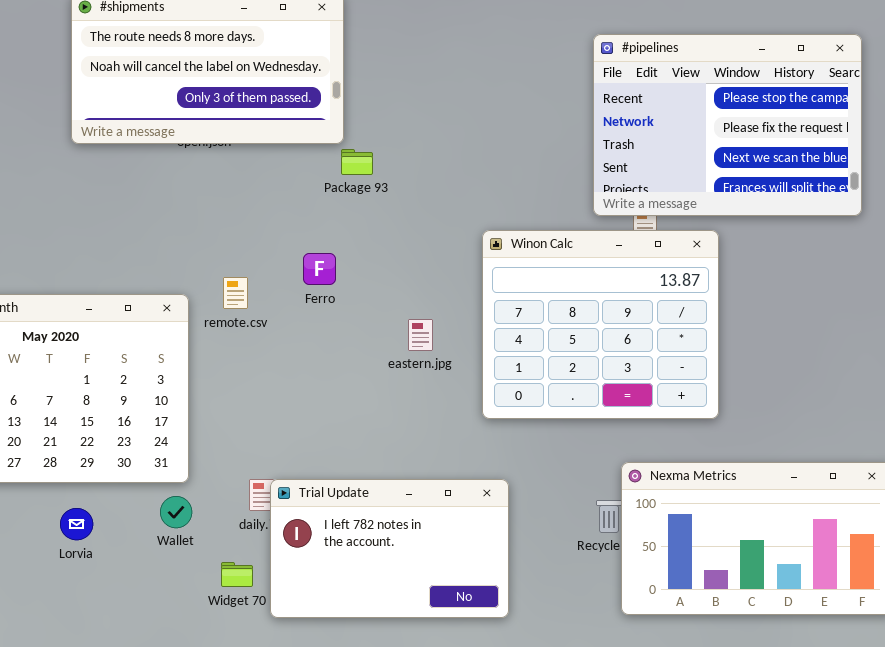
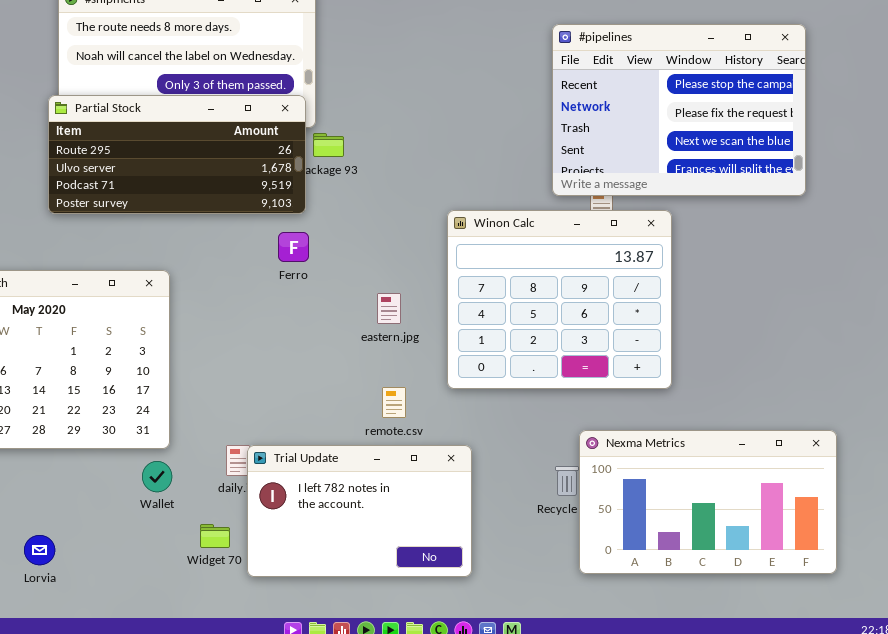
Partial Stock: none -> [48,95,306,214], opened
remote.csv: [223,277,248,309] -> [382,387,406,418], moved
Lorvia: [60,508,93,540] -> [24,535,55,565], moved

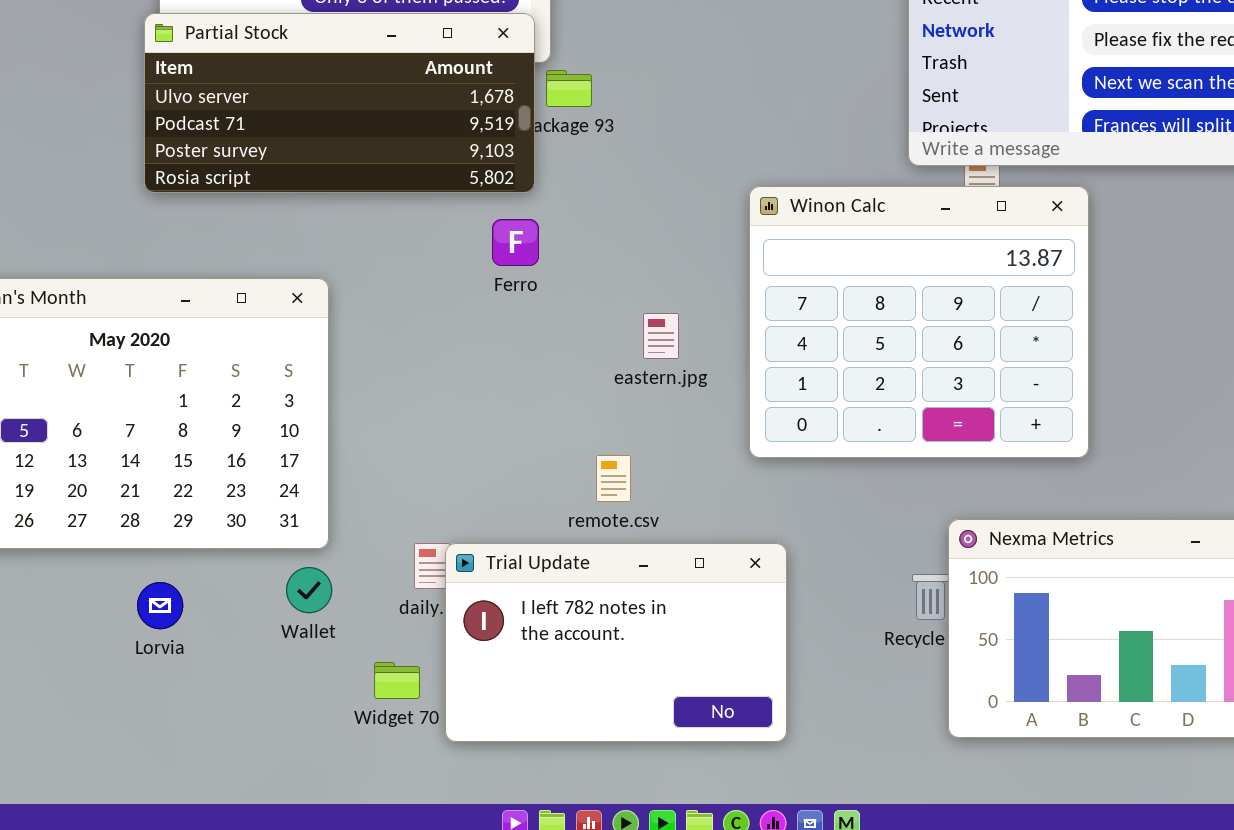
Partial Stock: [48,95,306,214] -> [144,13,535,193], scrolled down 1 row
remote.csv: [382,387,406,418] -> [596,455,631,502], moved
Lorvia: [24,535,55,565] -> [137,582,183,629], moved

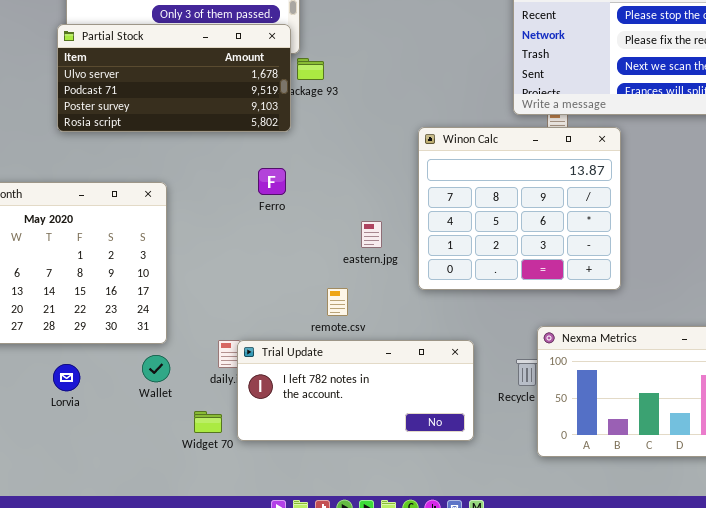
Ferro: [492,219,539,266] -> [258,168,286,195], moved
eastern.jpg: [643,313,679,359] -> [361,221,382,248], moved
Trial Update: [445,543,787,742] -> [237,340,474,441], resized

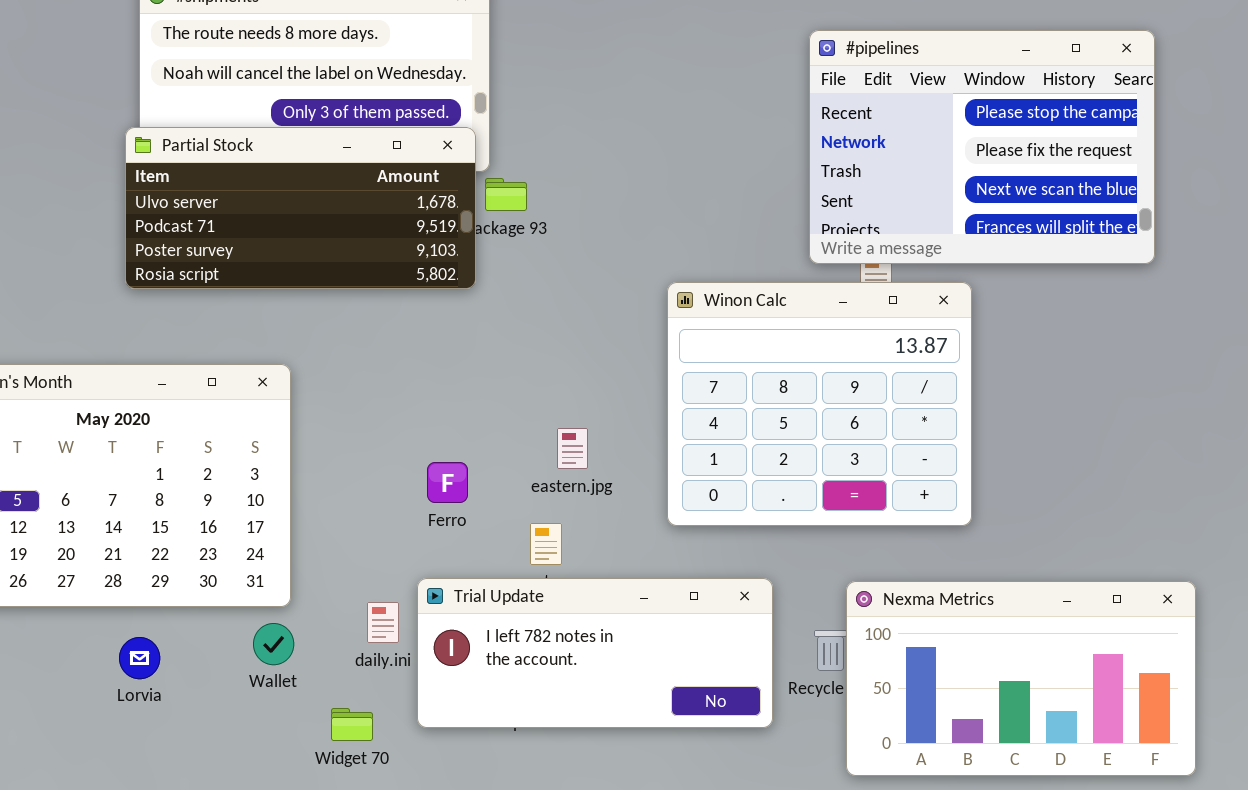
Ferro: [258,168,286,195] -> [427,462,468,503], moved
eastern.jpg: [361,221,382,248] -> [557,428,588,469], moved
Trial Update: [237,340,474,441] -> [417,578,773,728], moved

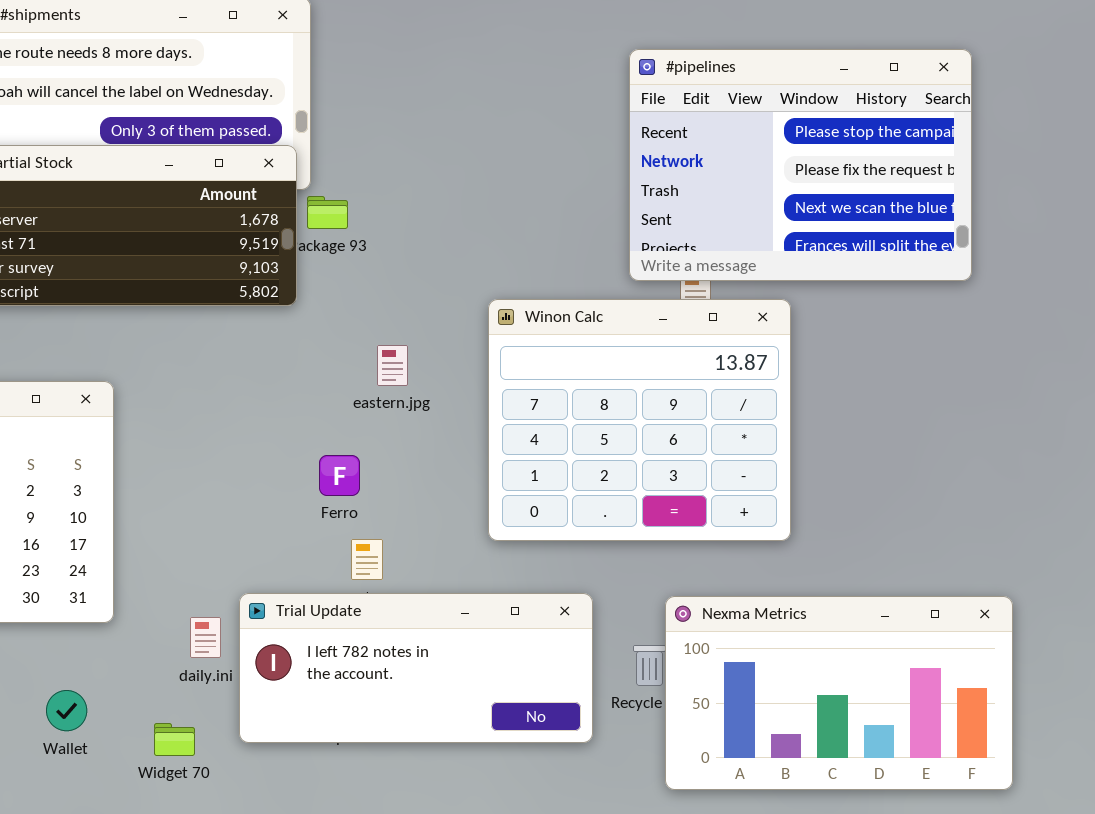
eastern.jpg: [557,428,588,469] -> [377,345,408,386], moved
Ferro: [427,462,468,503] -> [319,455,360,496], moved
Wallet: [253,623,294,665] -> [46,690,87,731], moved

